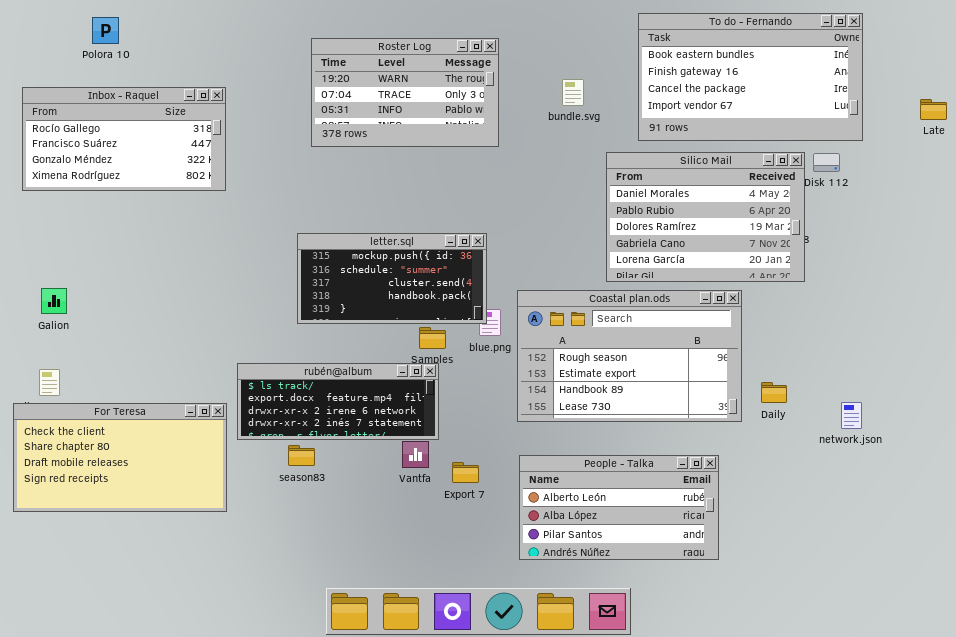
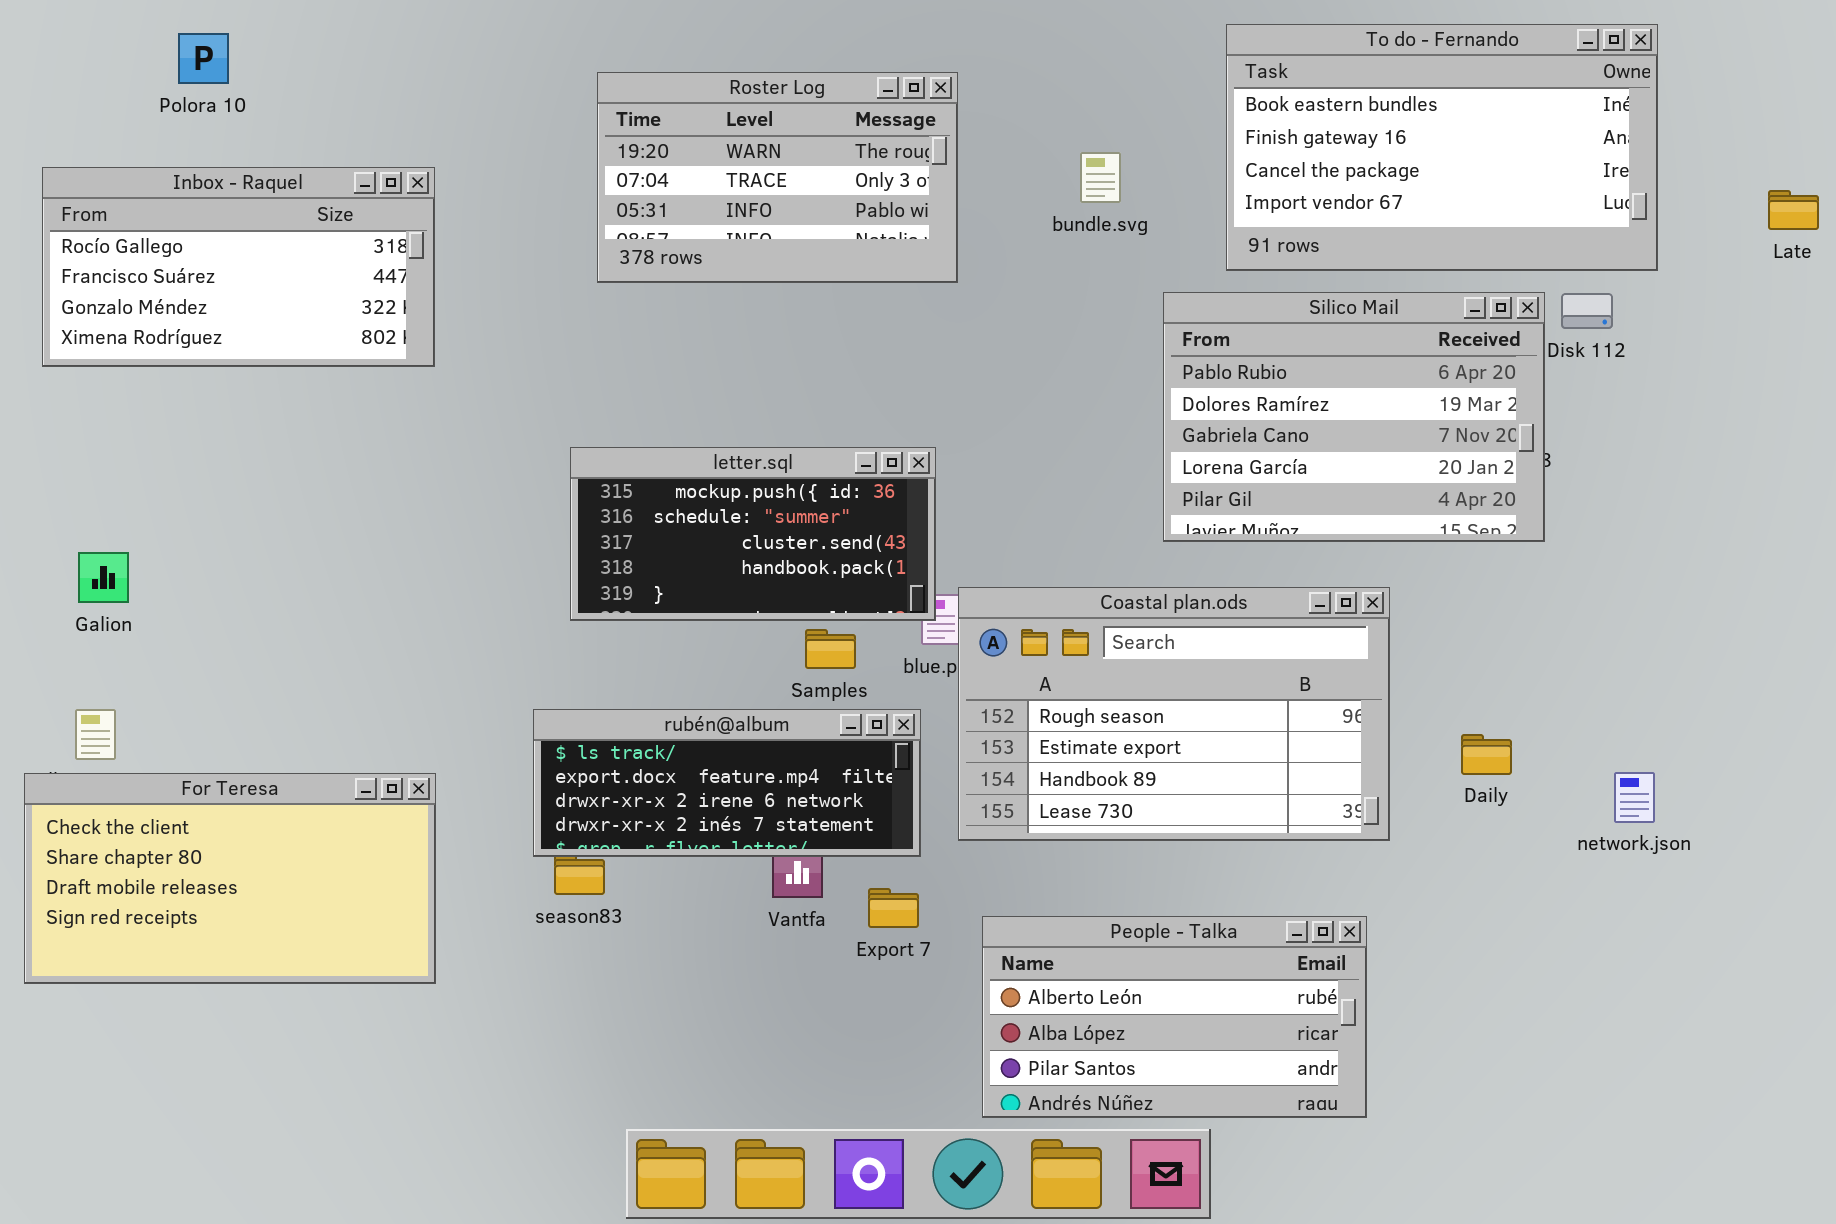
Silico Mail: [606,152,805,282] -> [1163,292,1545,542], scrolled down 1 row
Coastal plan.ods: [517,290,742,422] -> [958,587,1390,841], moved
rubén@album: [237,363,439,440] -> [533,709,921,857], moved
People - Talka: [519,455,719,560] -> [982,916,1367,1118], moved

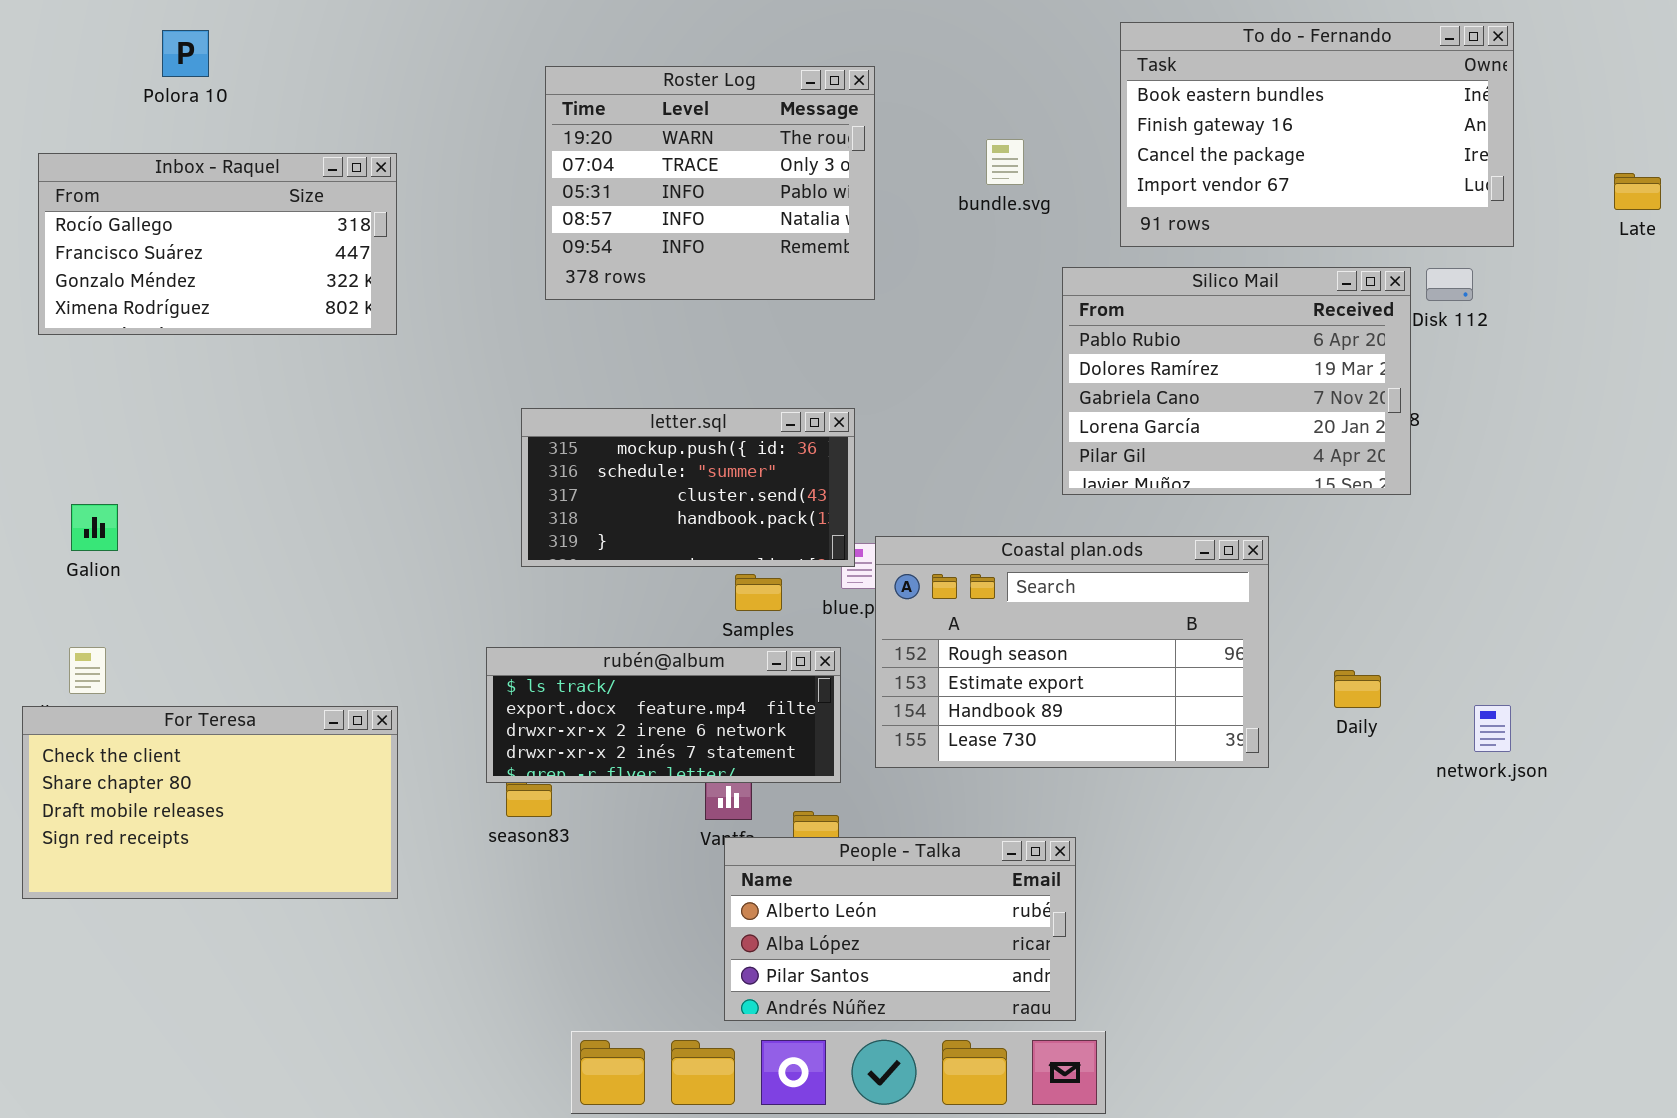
Roster Log: [597,72,958,283] -> [545,66,875,300], resized
People - Talka: [982,916,1367,1118] -> [724,837,1076,1021], moved

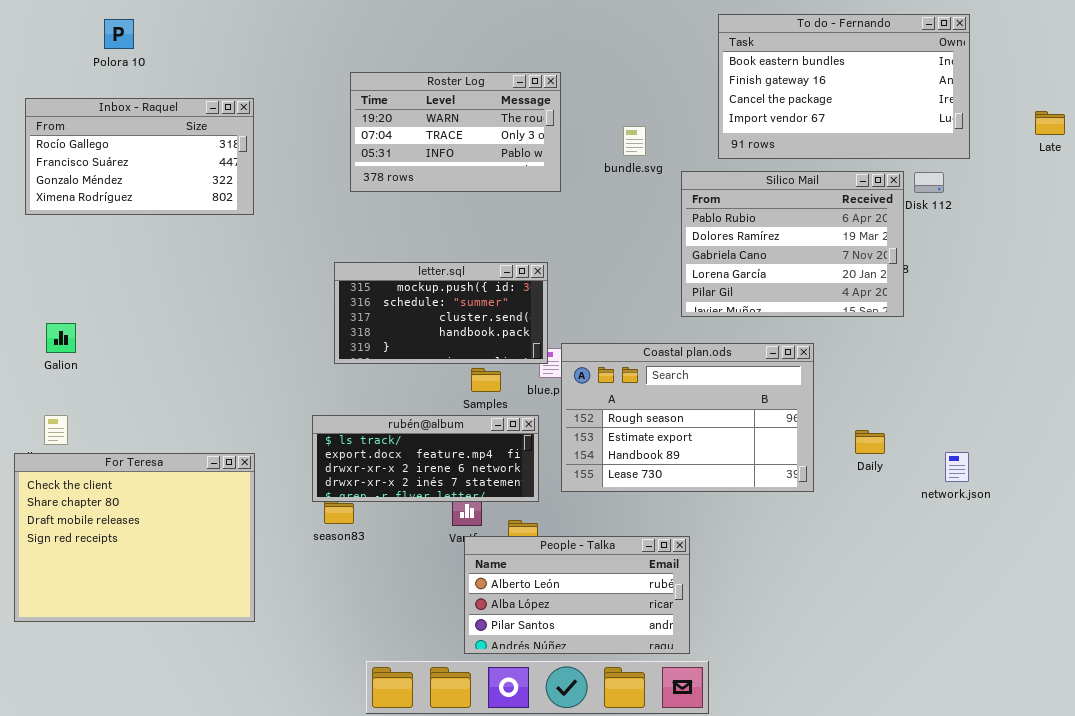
Roster Log: [545,66,875,300] -> [350,72,561,192], resized
bundle.svg: [986,139,1024,185] -> [623,126,646,156], moved
For Teresa: [22,706,398,899] -> [14,453,255,622], resized

